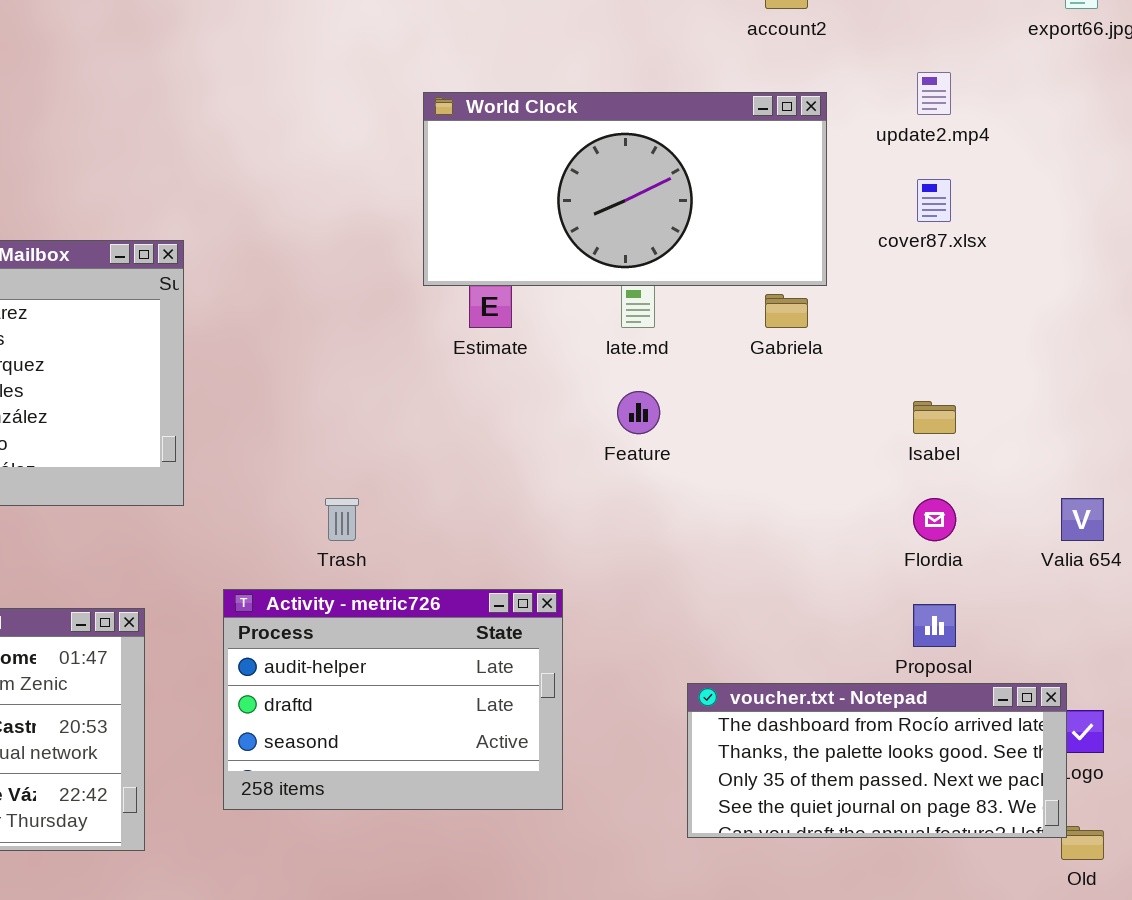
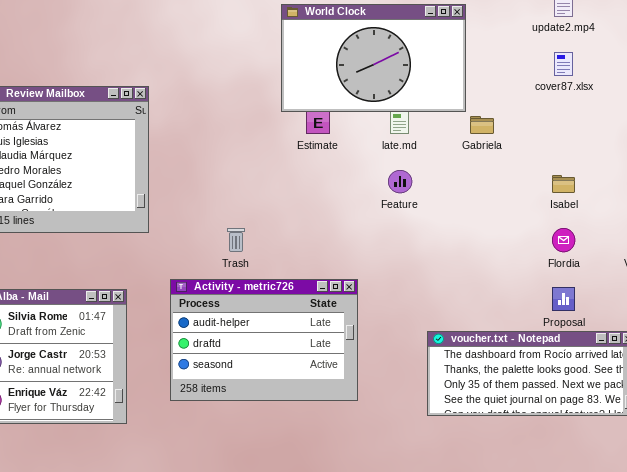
World Clock: [423,92,827,286] -> [281,4,466,112], resized

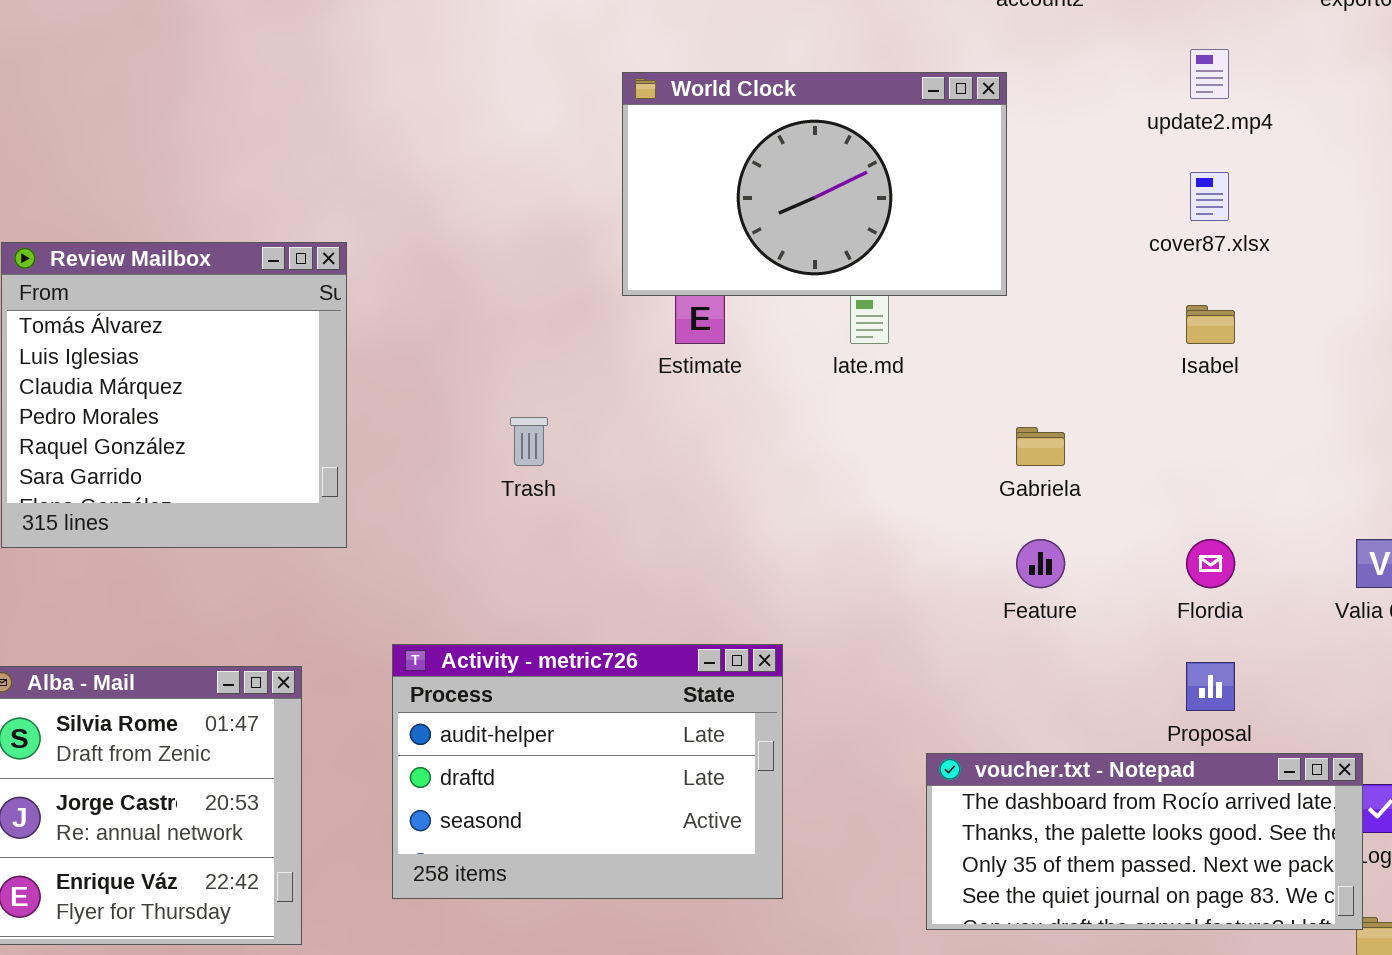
Gabriela: [470,116,494,134] -> [1016,427,1065,466], moved
Feature: [388,170,412,193] -> [1016,539,1065,588], moved
Isabel: [552,175,575,193] -> [1186,305,1235,344], moved
Trash: [227,228,245,252] -> [510,417,548,466], moved

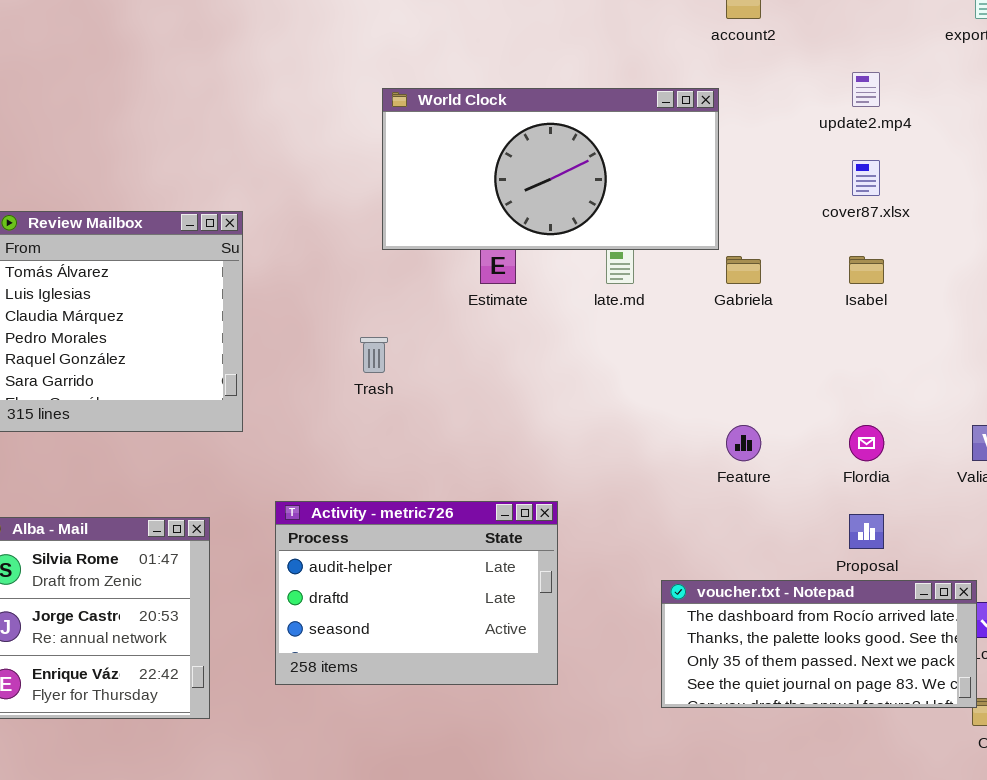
World Clock: [622,72,1007,296] -> [382,88,719,250], resized
Gabriela: [1016,427,1065,466] -> [726,256,761,284], moved

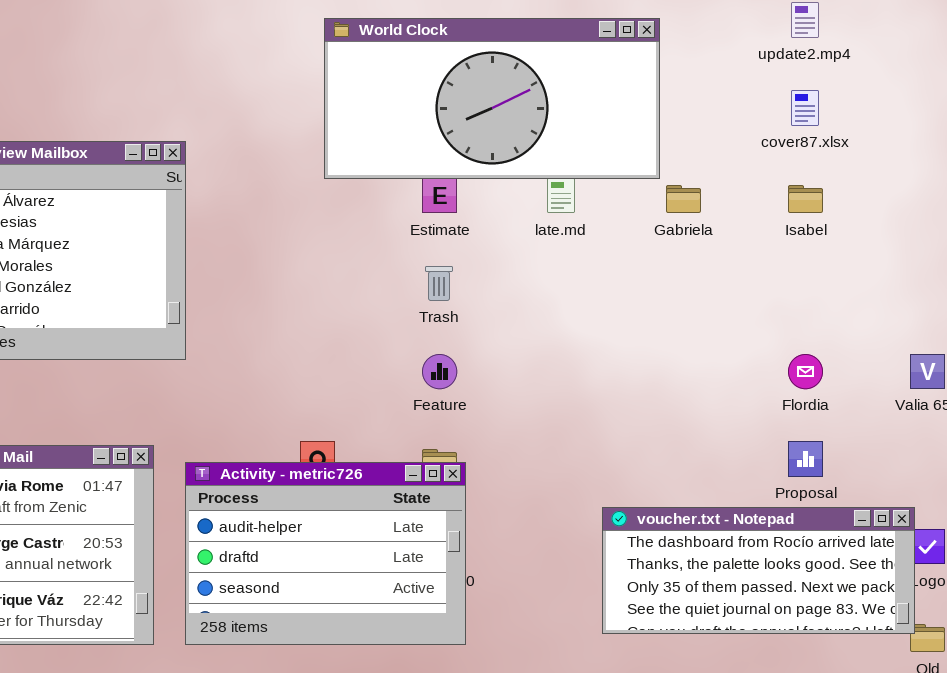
Trash: [360,337,388,373] -> [425,266,453,301], moved
Feature: [726,425,761,461] -> [422,354,457,389], moved
Activity - metric726: [275,501,558,685] -> [185,462,466,645], moved

